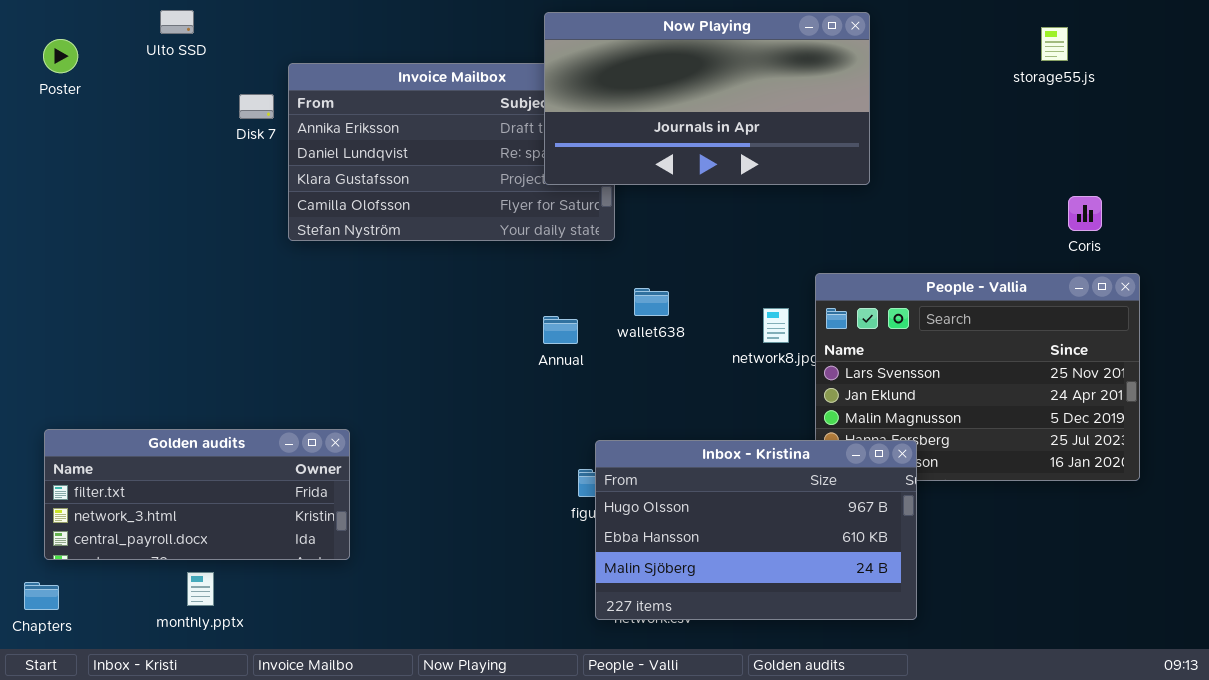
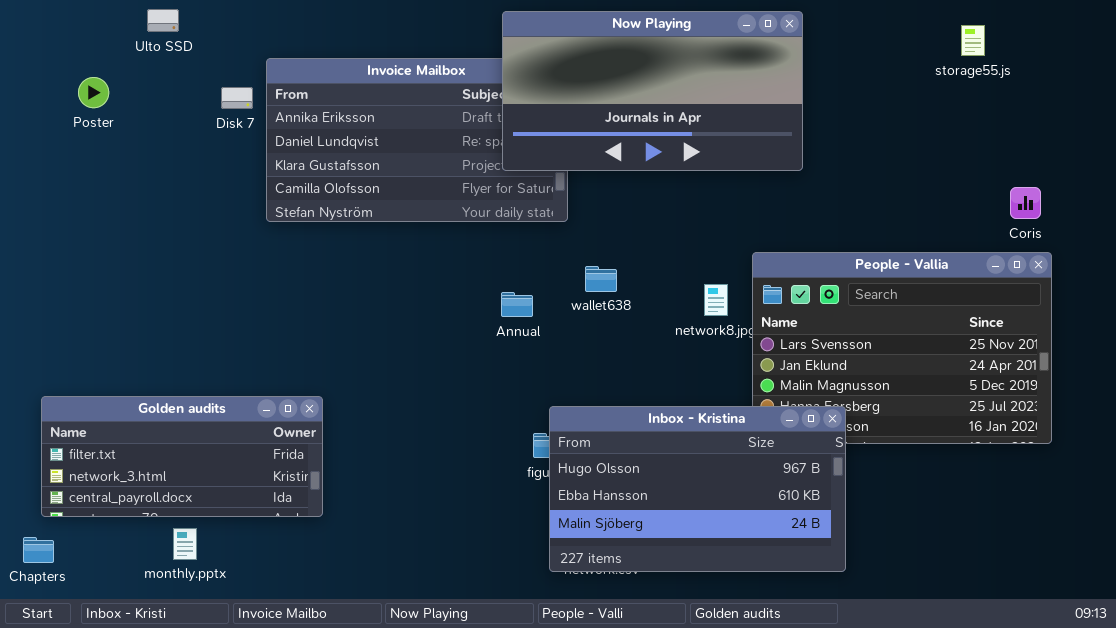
Poster: [43,39,78,73] -> [78,77,109,108], moved
Coris: [1068,196,1102,231] -> [1010,187,1041,219], moved

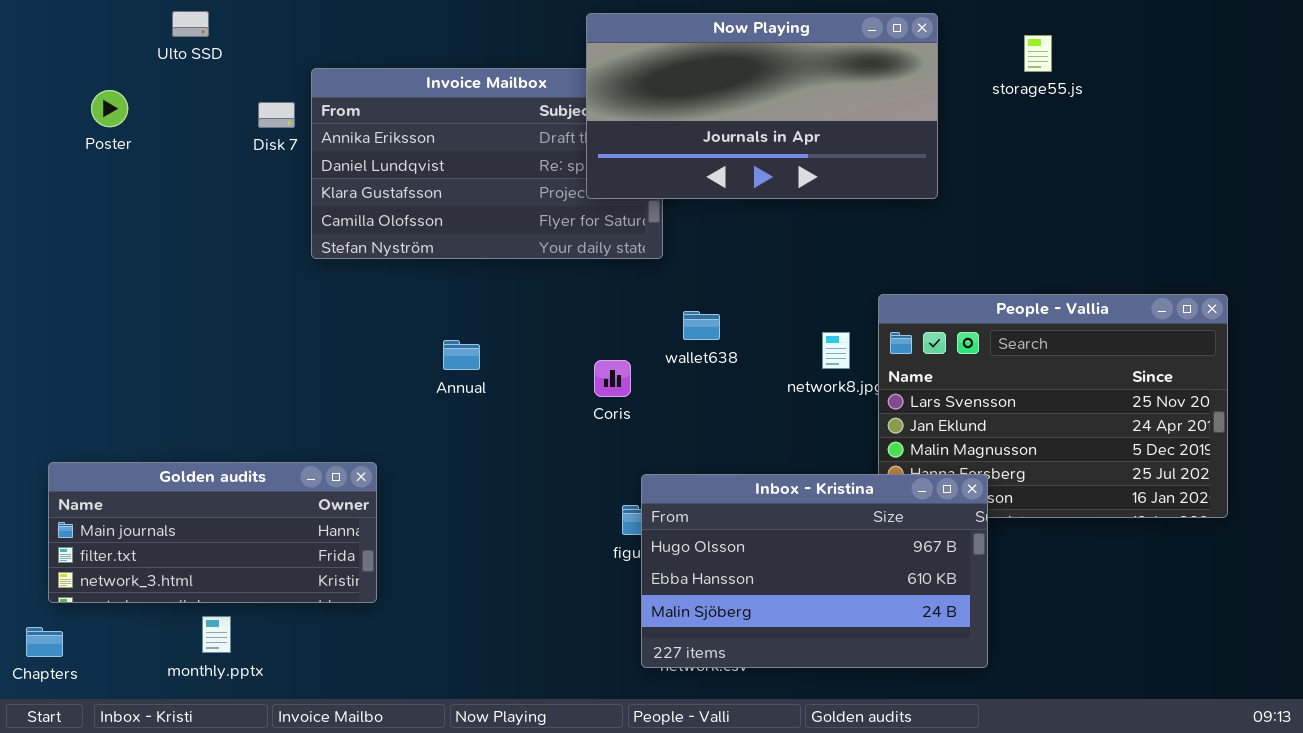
storage55.js: [961,25,985,56] -> [1024,35,1052,72], moved
Coris: [1010,187,1041,219] -> [594,360,631,397], moved
Annual: [501,292,533,317] -> [443,340,480,370], moved
Golden audits: [41,396,323,517] -> [48,462,377,603], scrolled up 1 row

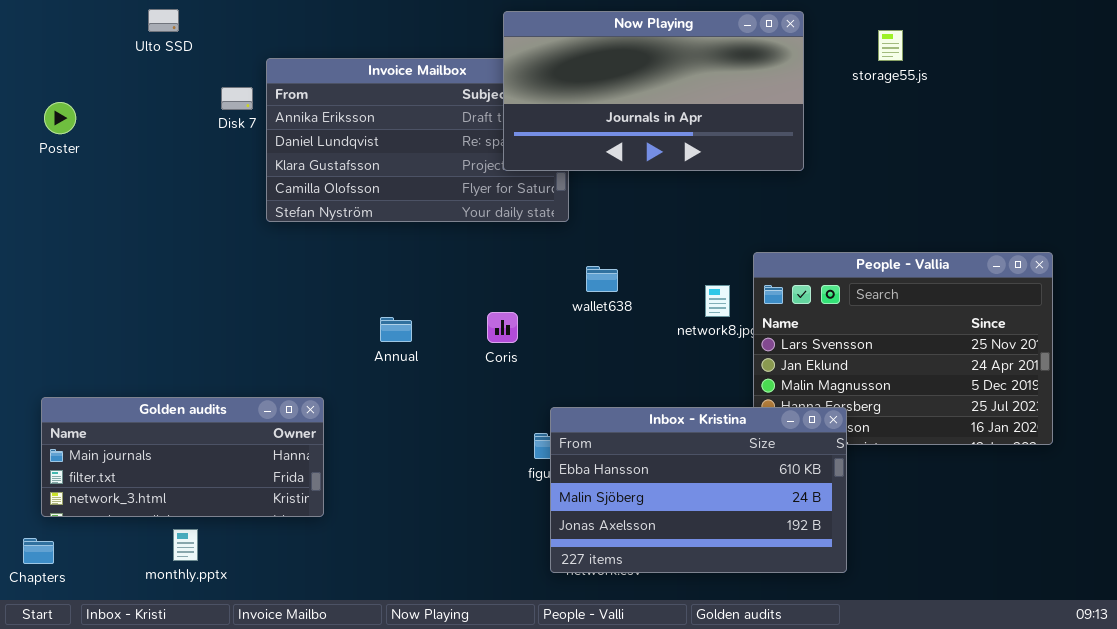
Poster: [91,90,128,127] -> [44,102,76,134], moved
Annual: [443,340,480,370] -> [380,317,412,342], moved
Coris: [594,360,631,397] -> [487,312,518,343], moved
Inbox - Kristina: [641,474,988,668] -> [550,407,847,573], scrolled down 1 row

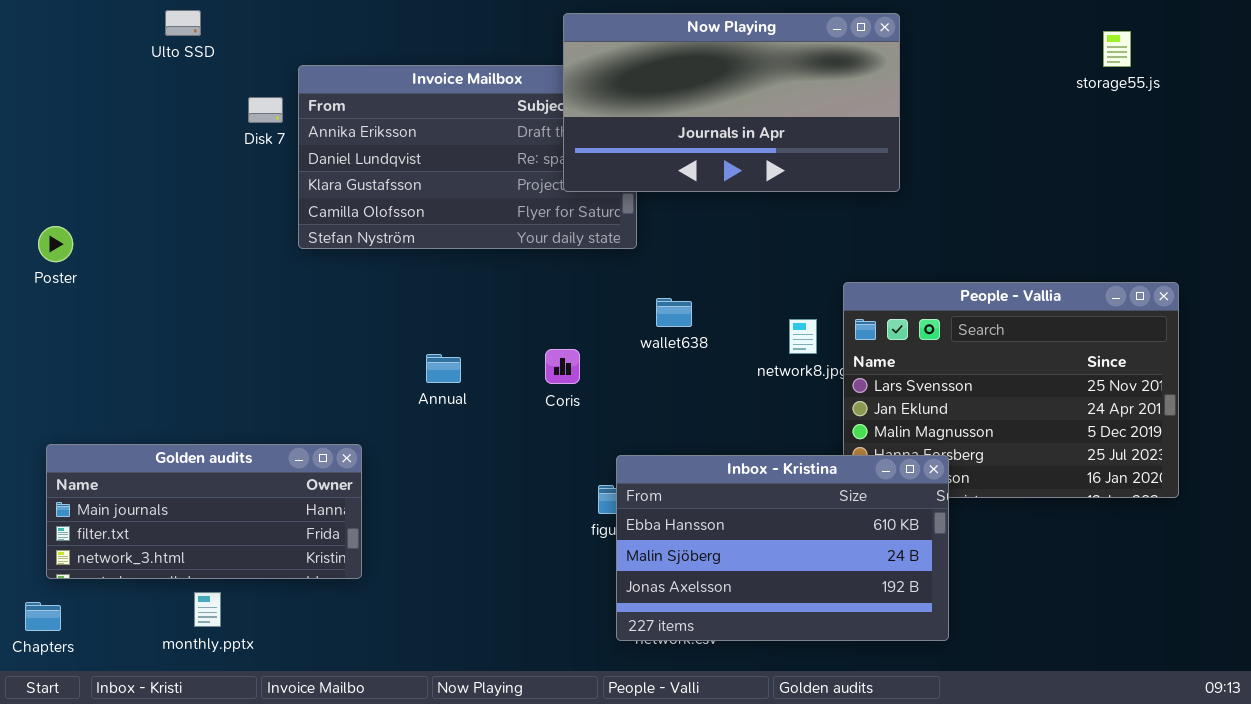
storage55.js: [878,30,903,61] -> [1103,31,1131,67], moved
Poster: [44,102,76,134] -> [38,226,73,262], moved

